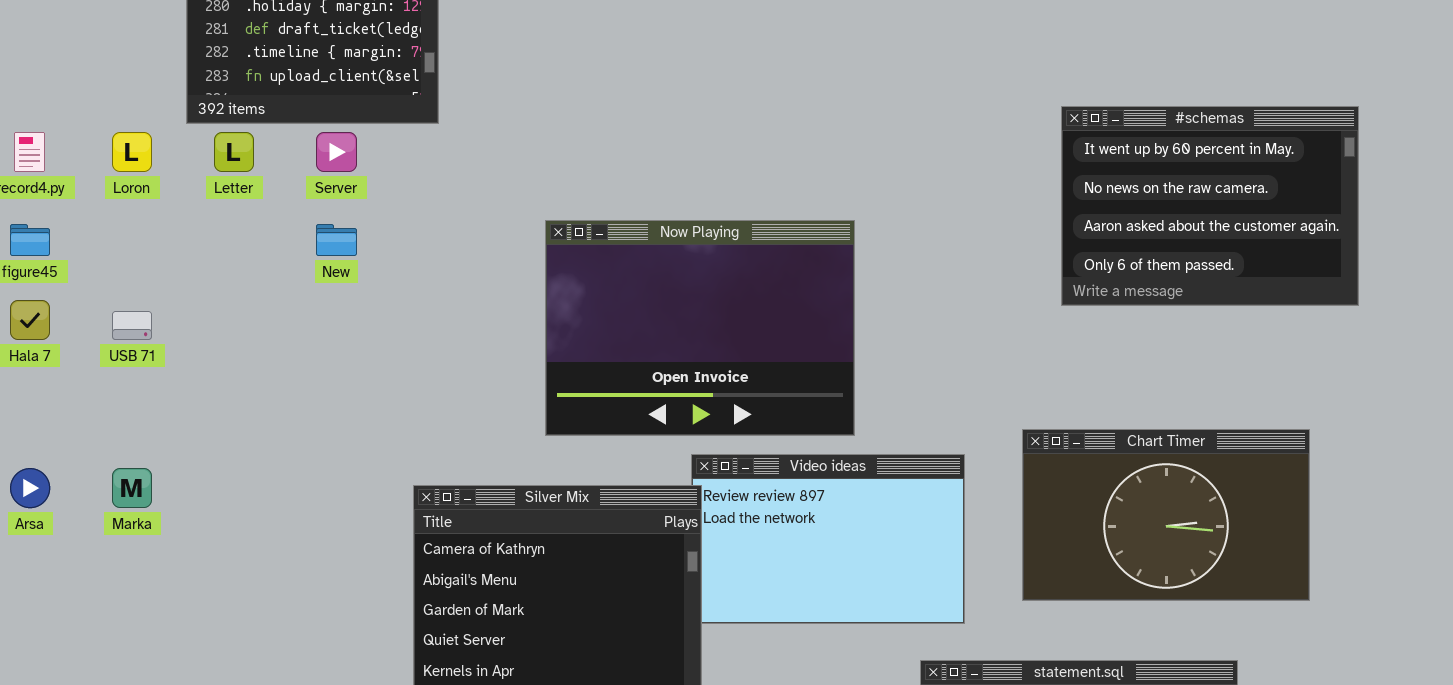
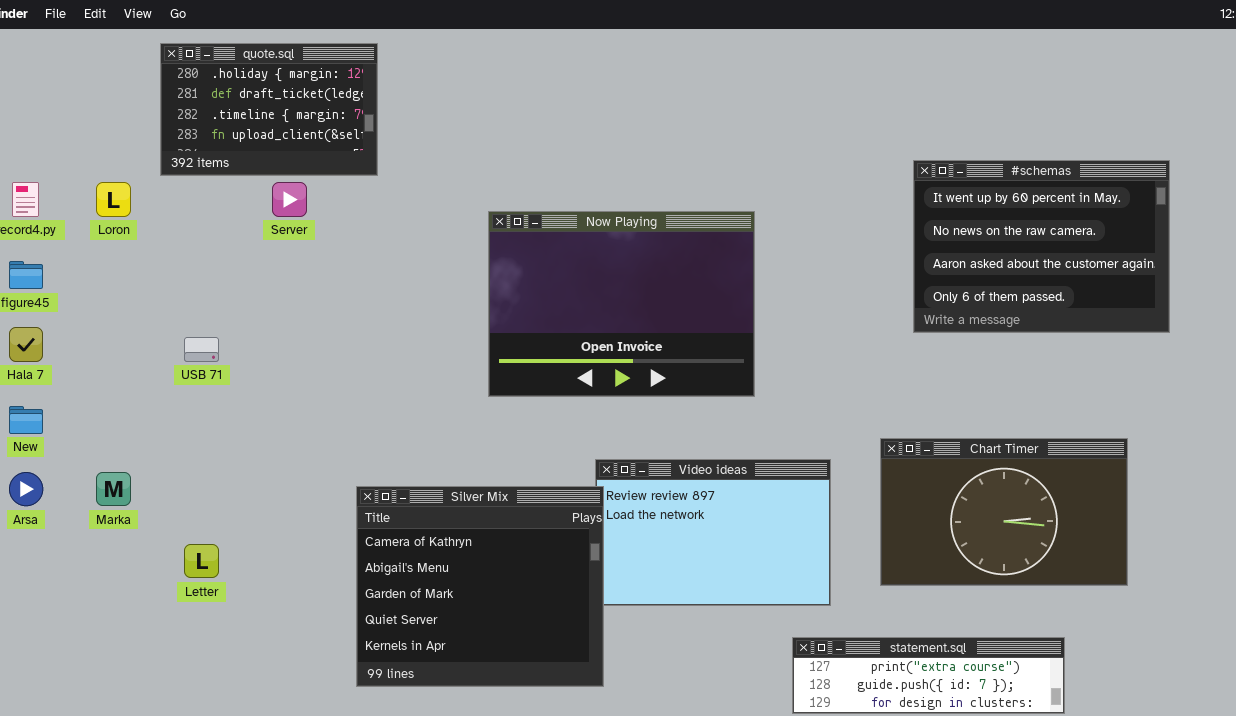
Letter: [214,132,254,172] -> [184,544,219,578], moved
Now Playing: [545,220,855,436] -> [488,211,755,397], moved
New: [316,224,357,256] -> [9,406,43,434], moved
USB 71: [112,311,152,340] -> [184,337,219,362], moved

